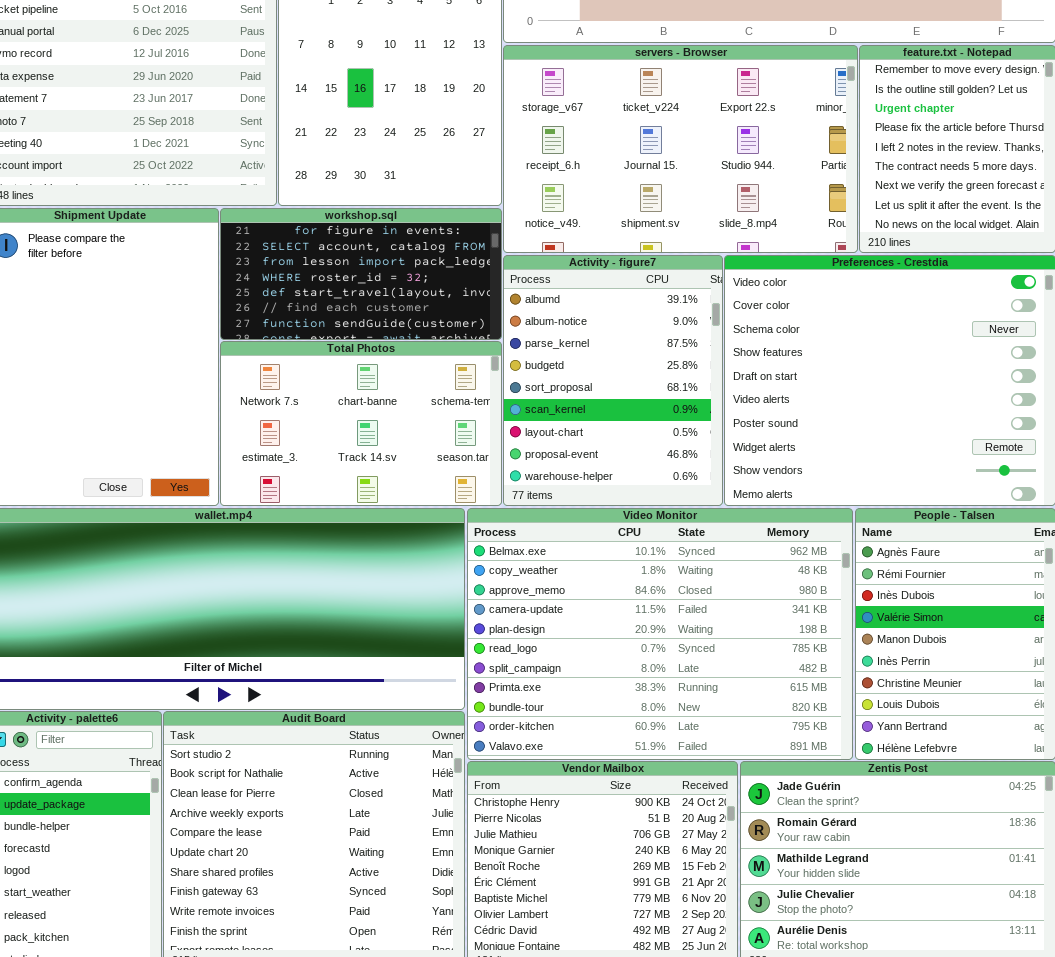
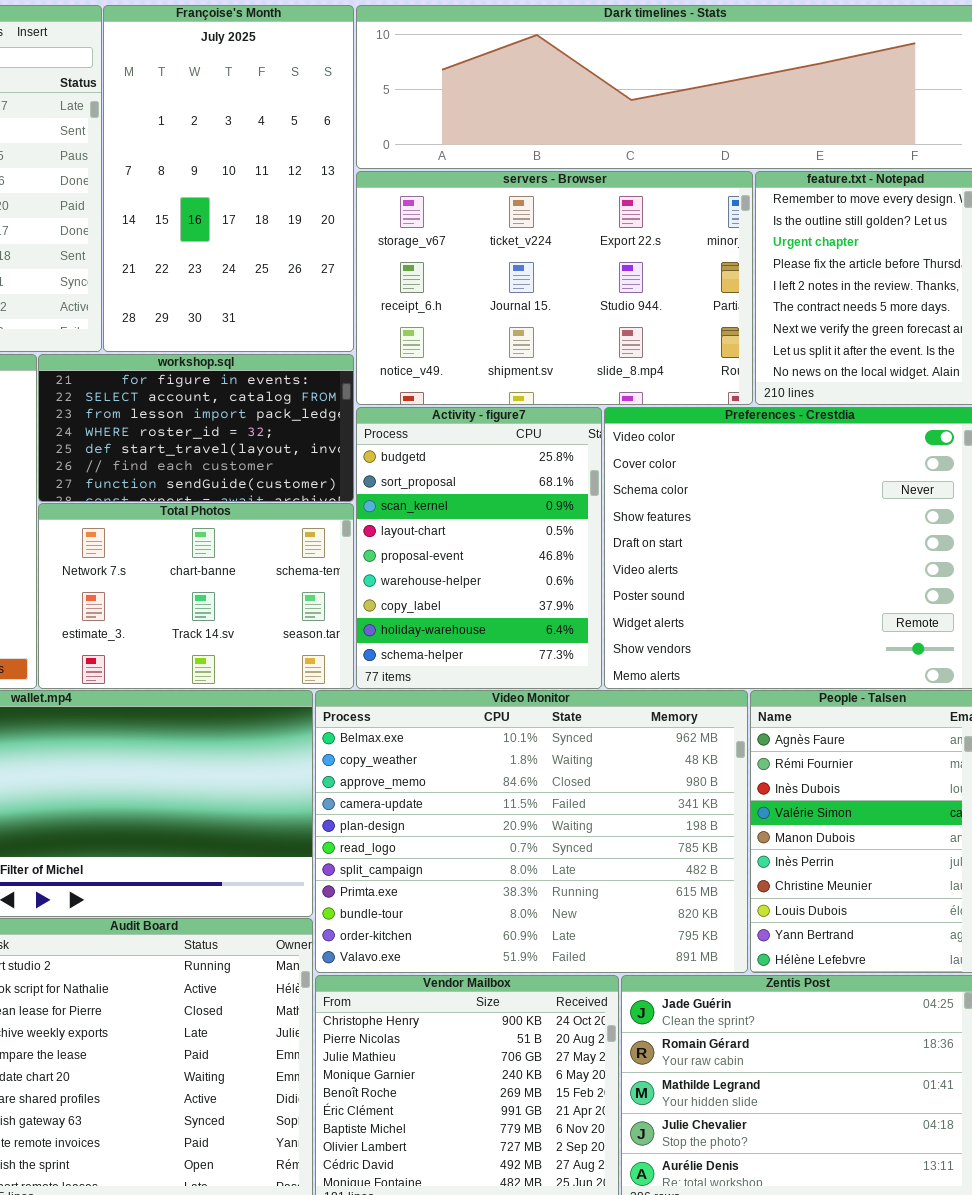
Activity - figure7: [503,255,723,506] -> [356,407,602,689], scrolled down 3 rows

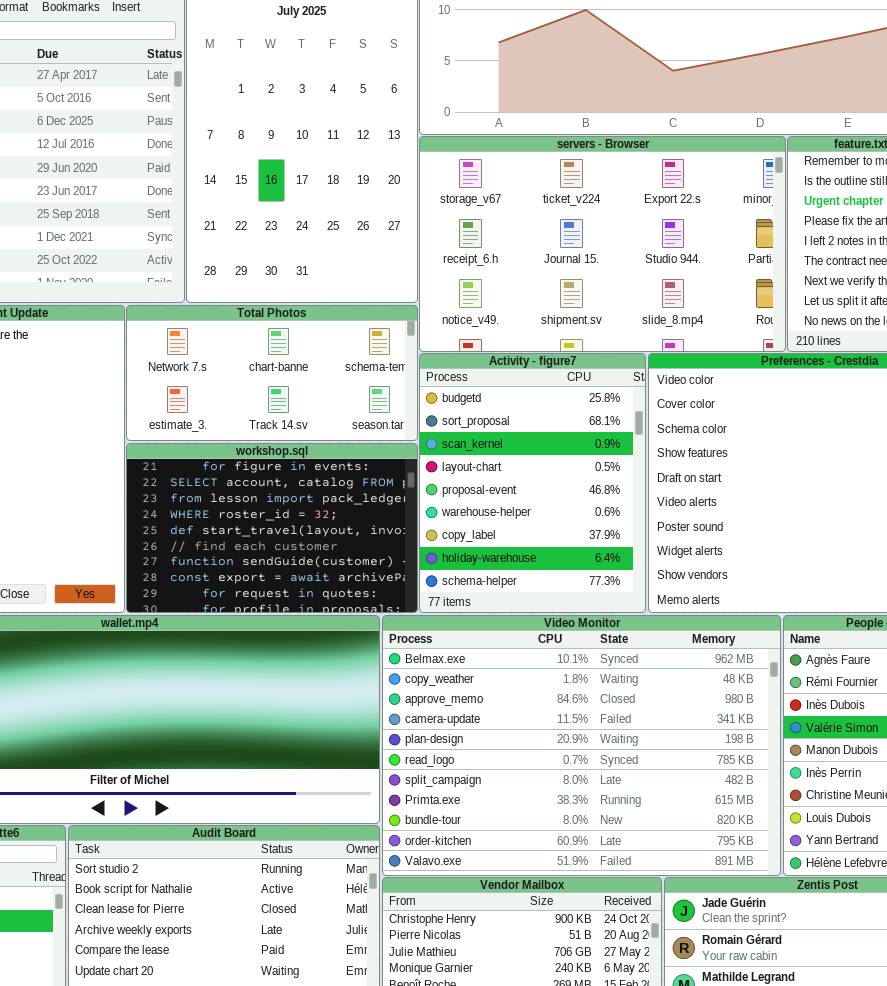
workshop.sql: [38,354,354,502] -> [126,443,418,613], moved, resized
Total Photos: [38,503,354,689] -> [126,305,418,441], moved, resized

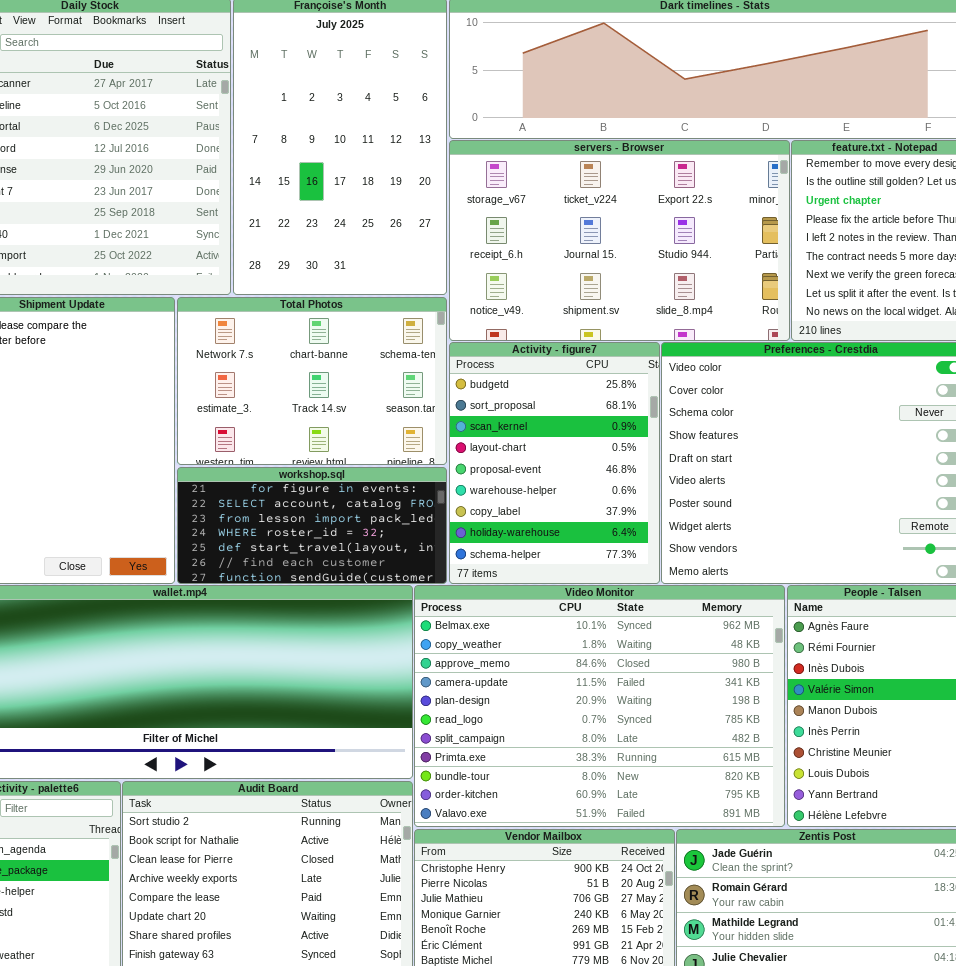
Total Photos: [126,305,418,441] -> [177,297,447,465], resized
workshop.sql: [126,443,418,613] -> [177,467,447,584], resized

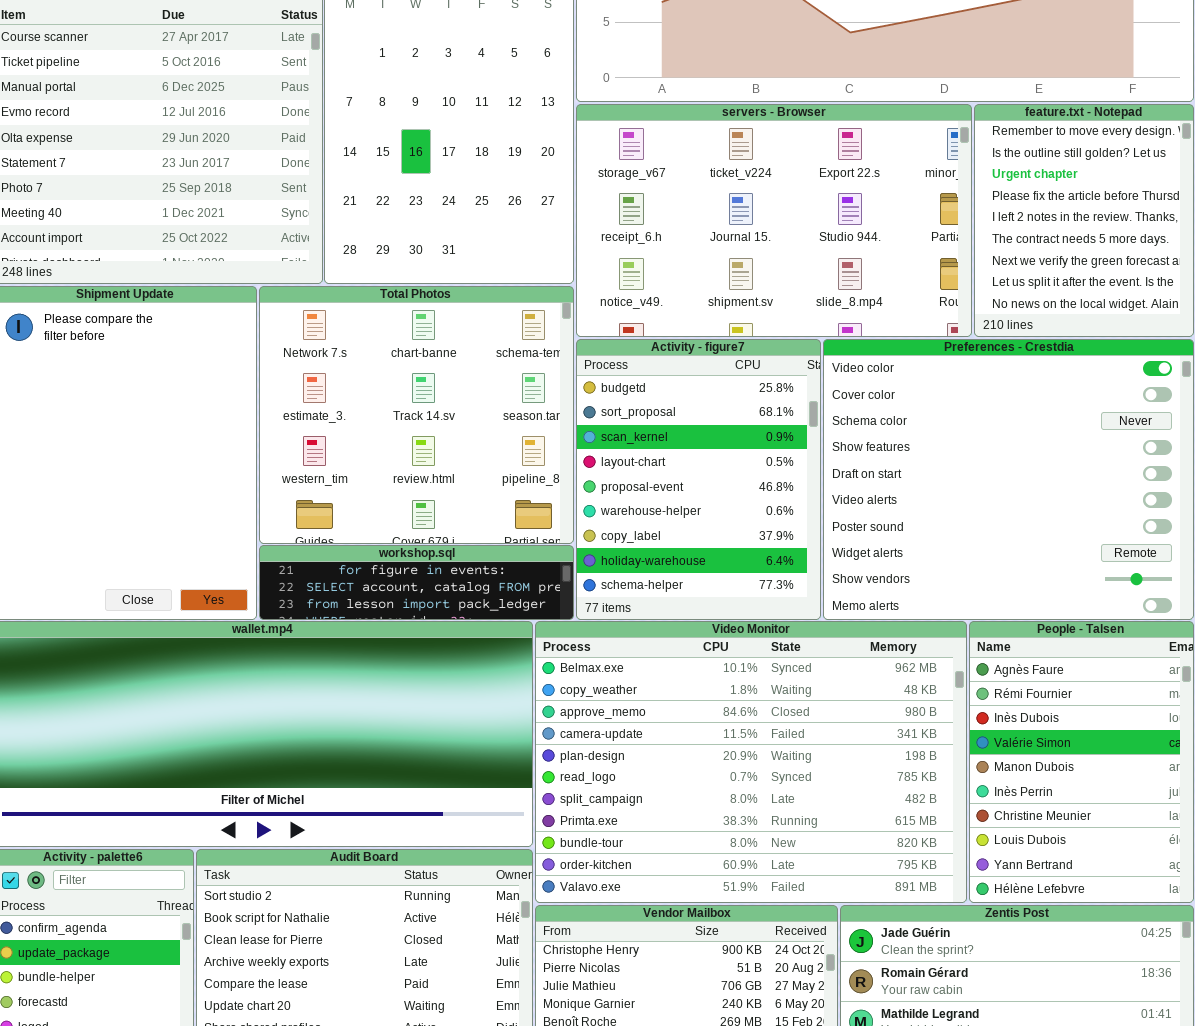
Total Photos: [177,297,447,465] -> [259,286,574,544], resized
workshop.sql: [177,467,447,584] -> [259,545,574,620], resized

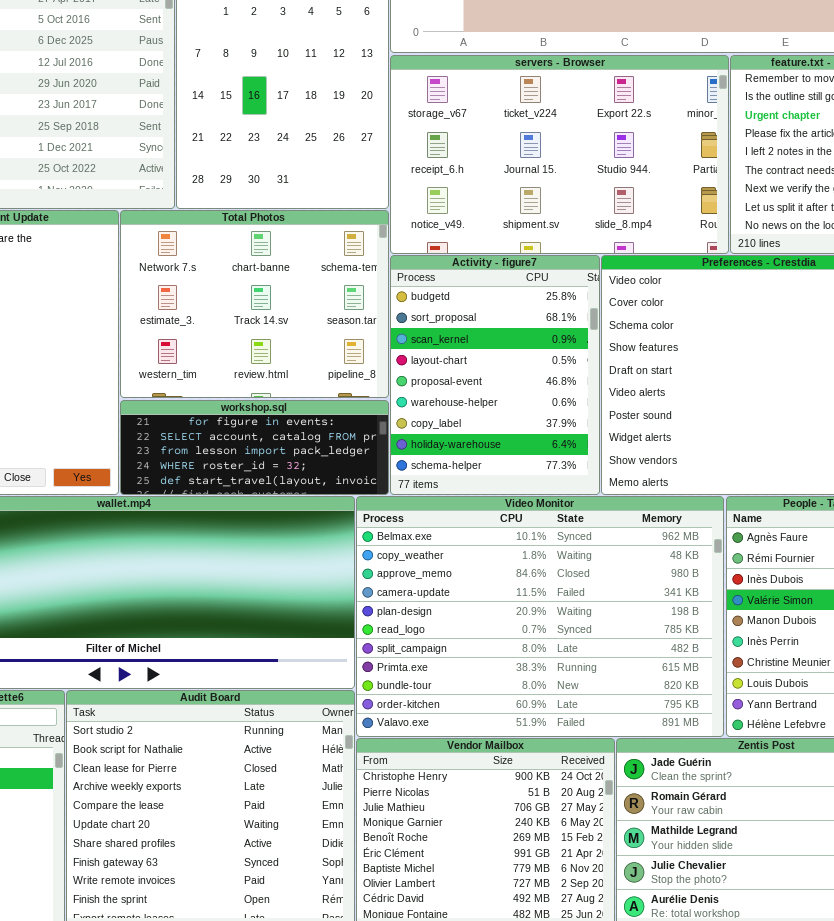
Total Photos: [259,286,574,544] -> [120,210,389,398], resized
workshop.sql: [259,545,574,620] -> [120,400,389,495], resized

